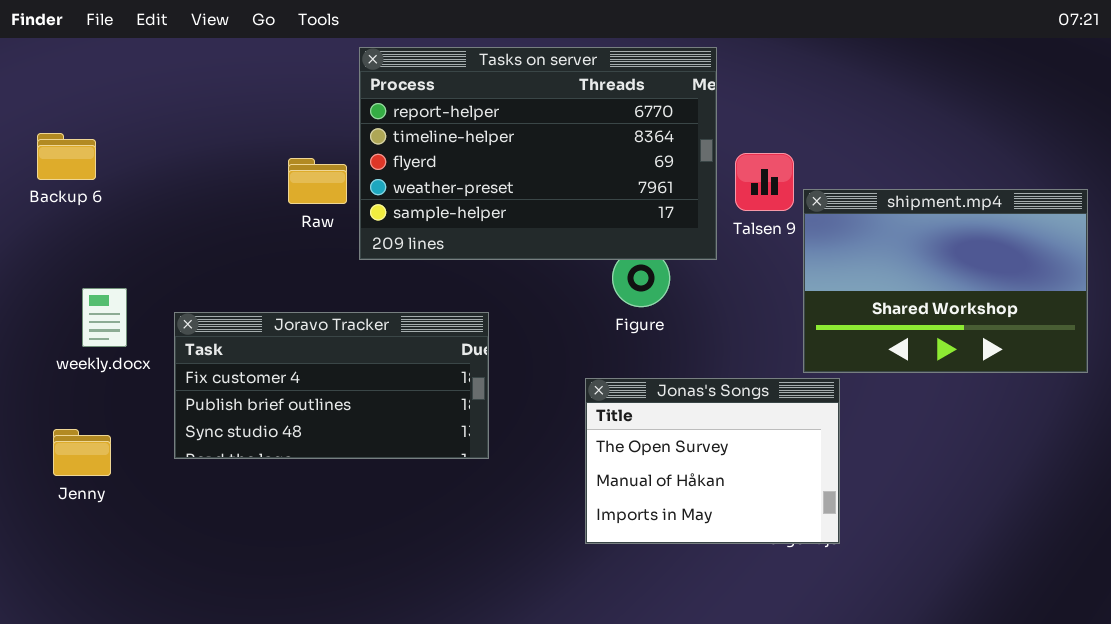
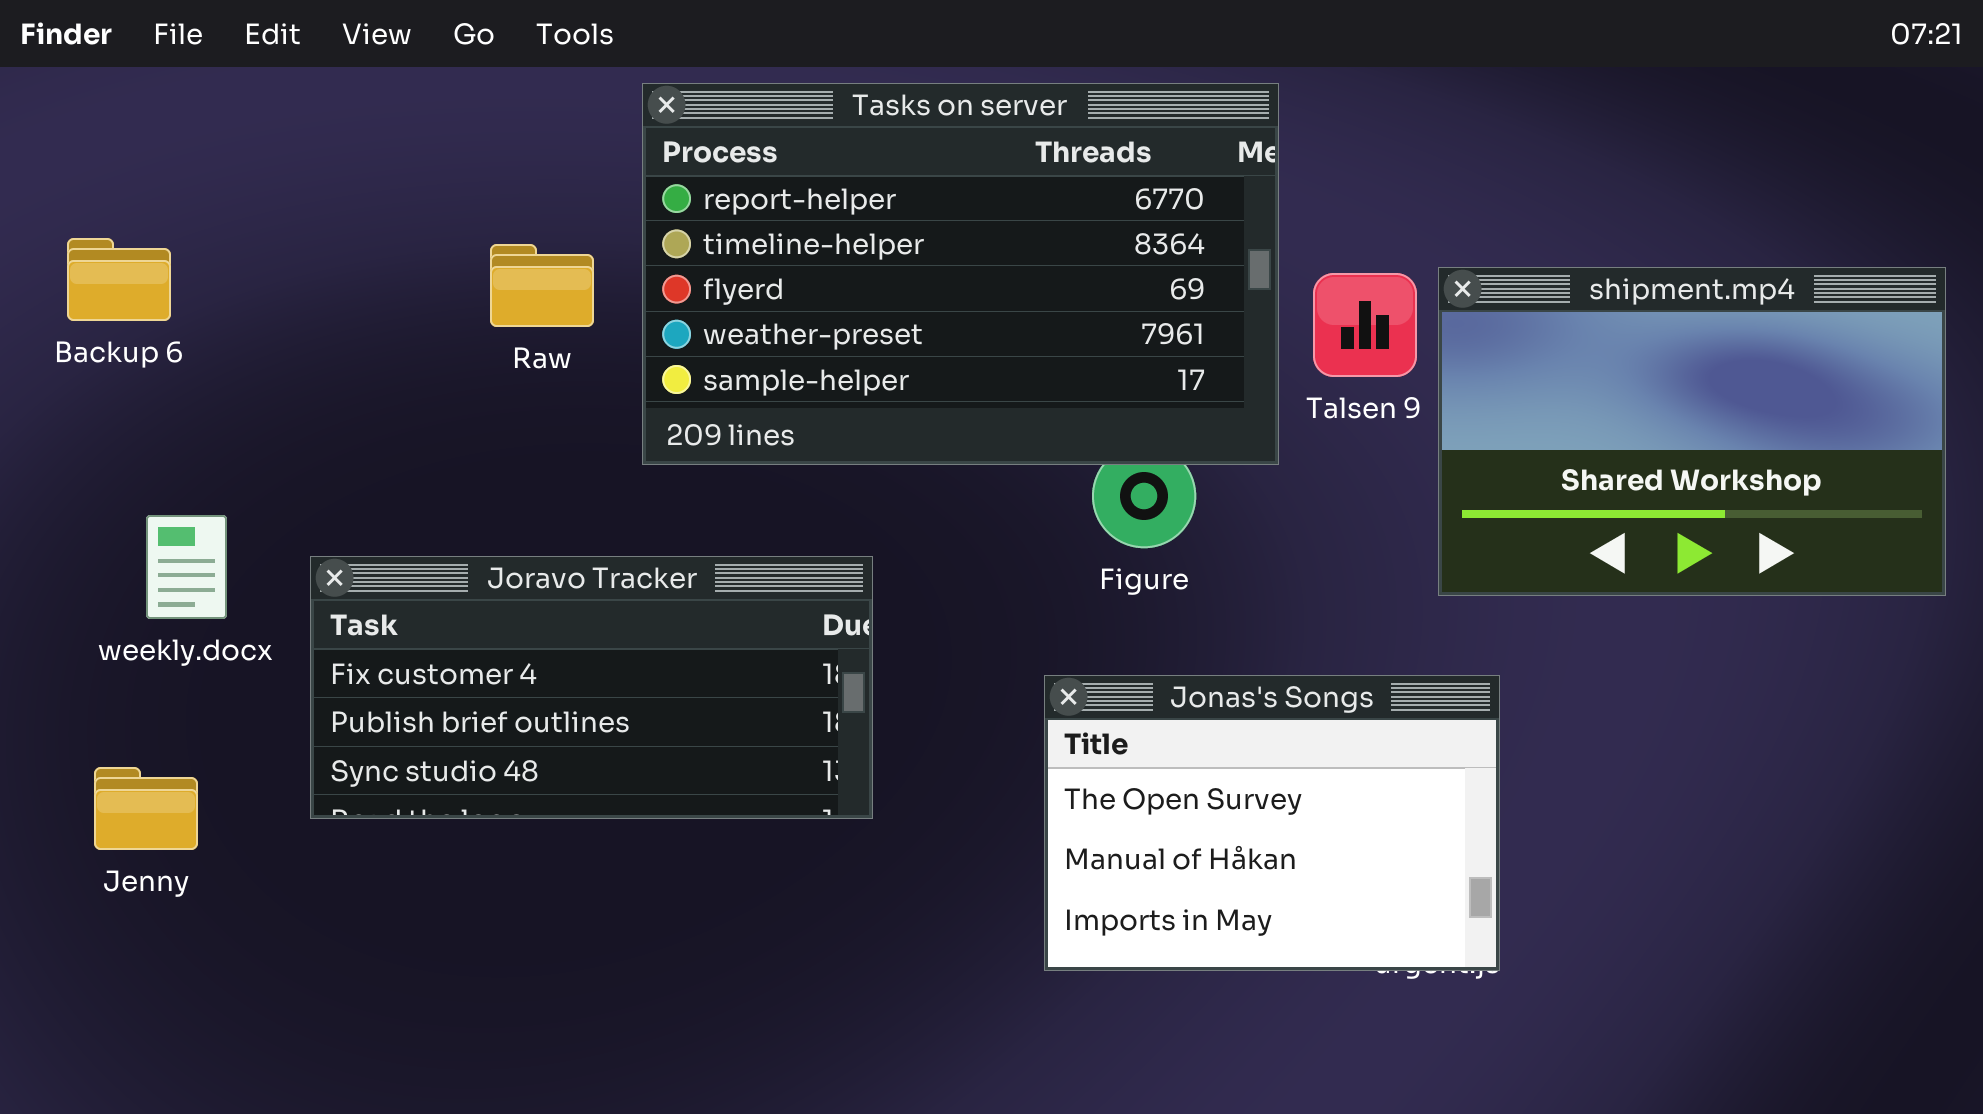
Raw: [288,158,347,204] -> [490,244,594,327], moved
shipment.mp4: [803,189,1088,373] -> [1438,267,1946,596], moved

